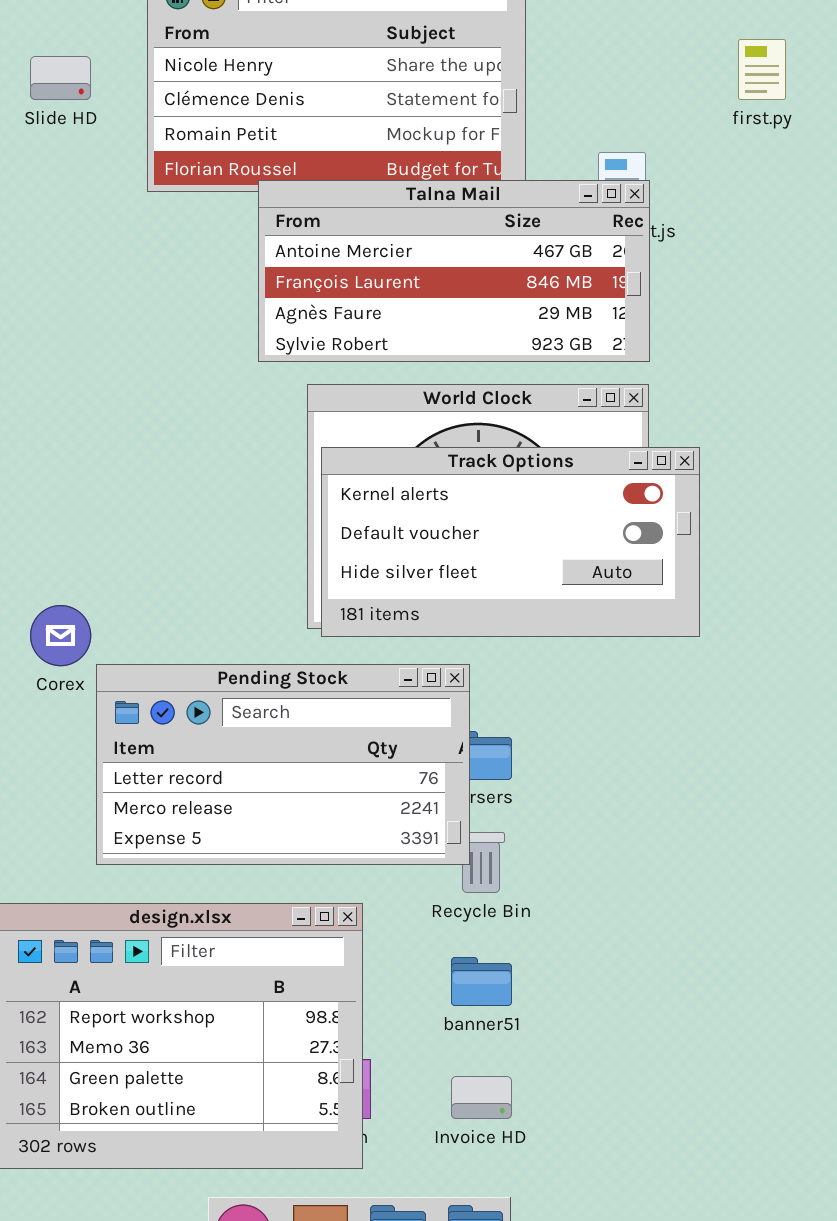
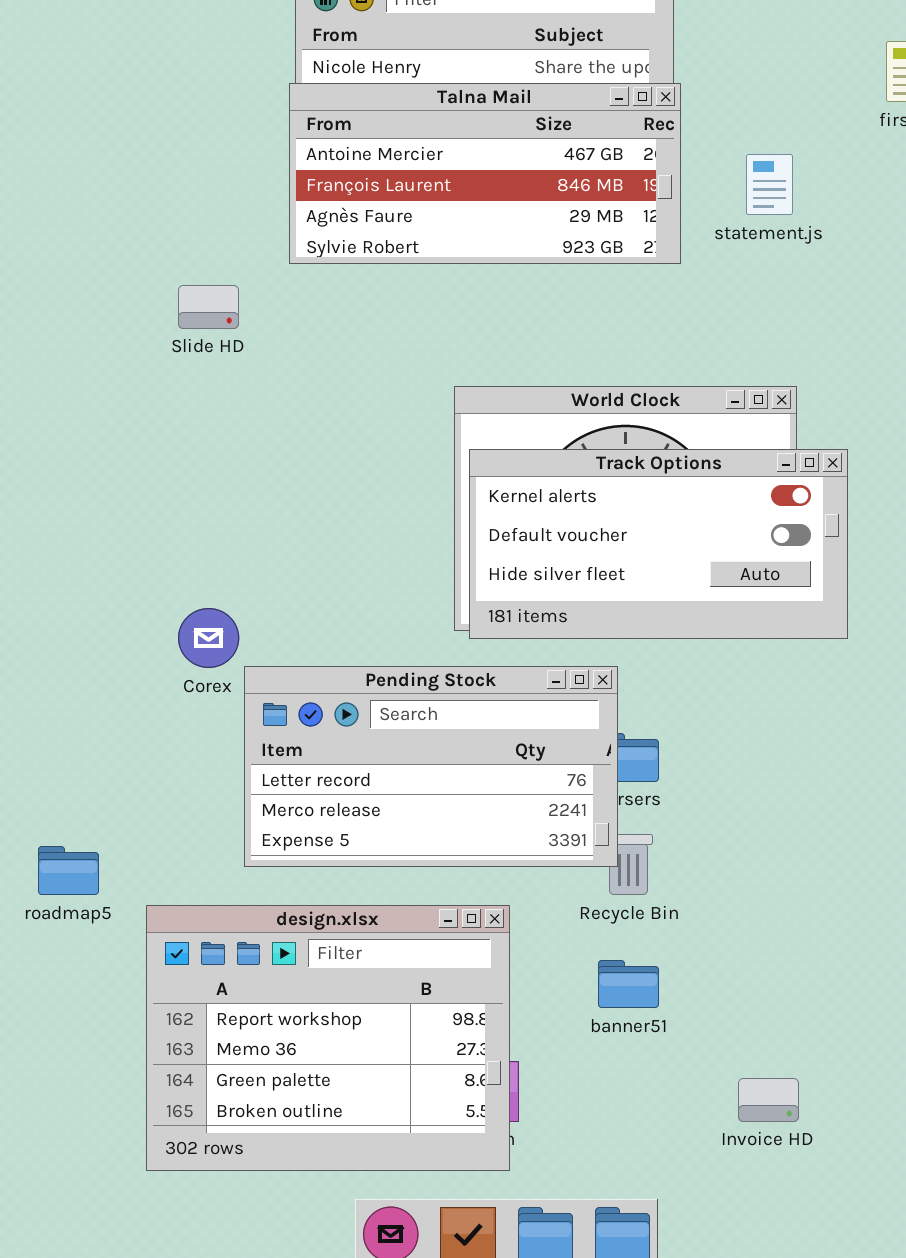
Slide HD: [30,56,91,100] -> [178,285,239,329], moved
Talna Mail: [258,180,650,362] -> [289,83,681,264], moved
Invoice HD: [451,1076,512,1119] -> [738,1078,799,1122], moved

